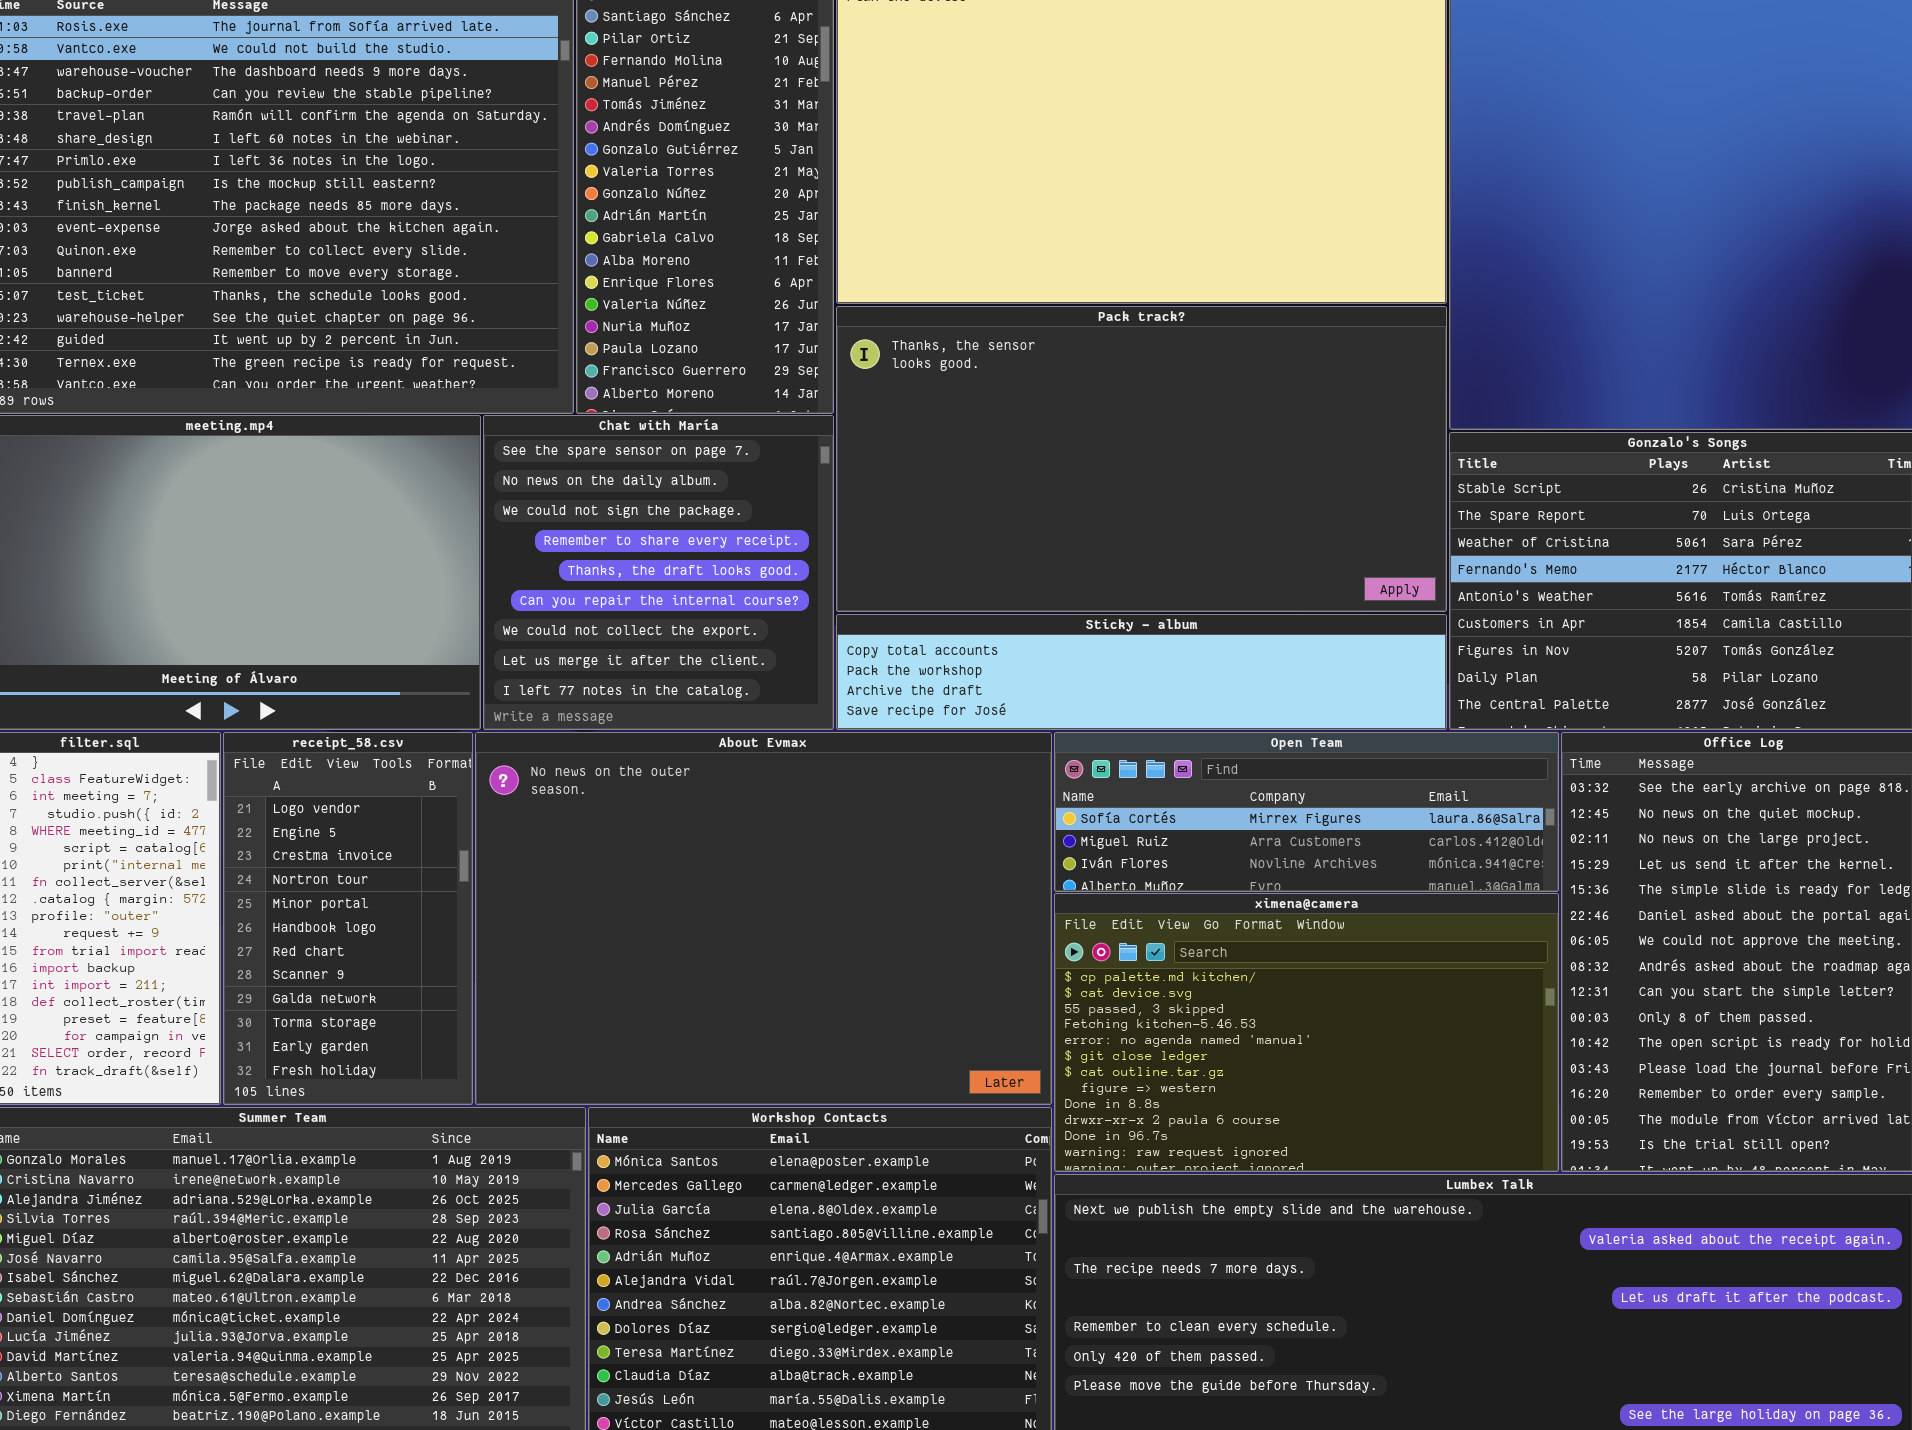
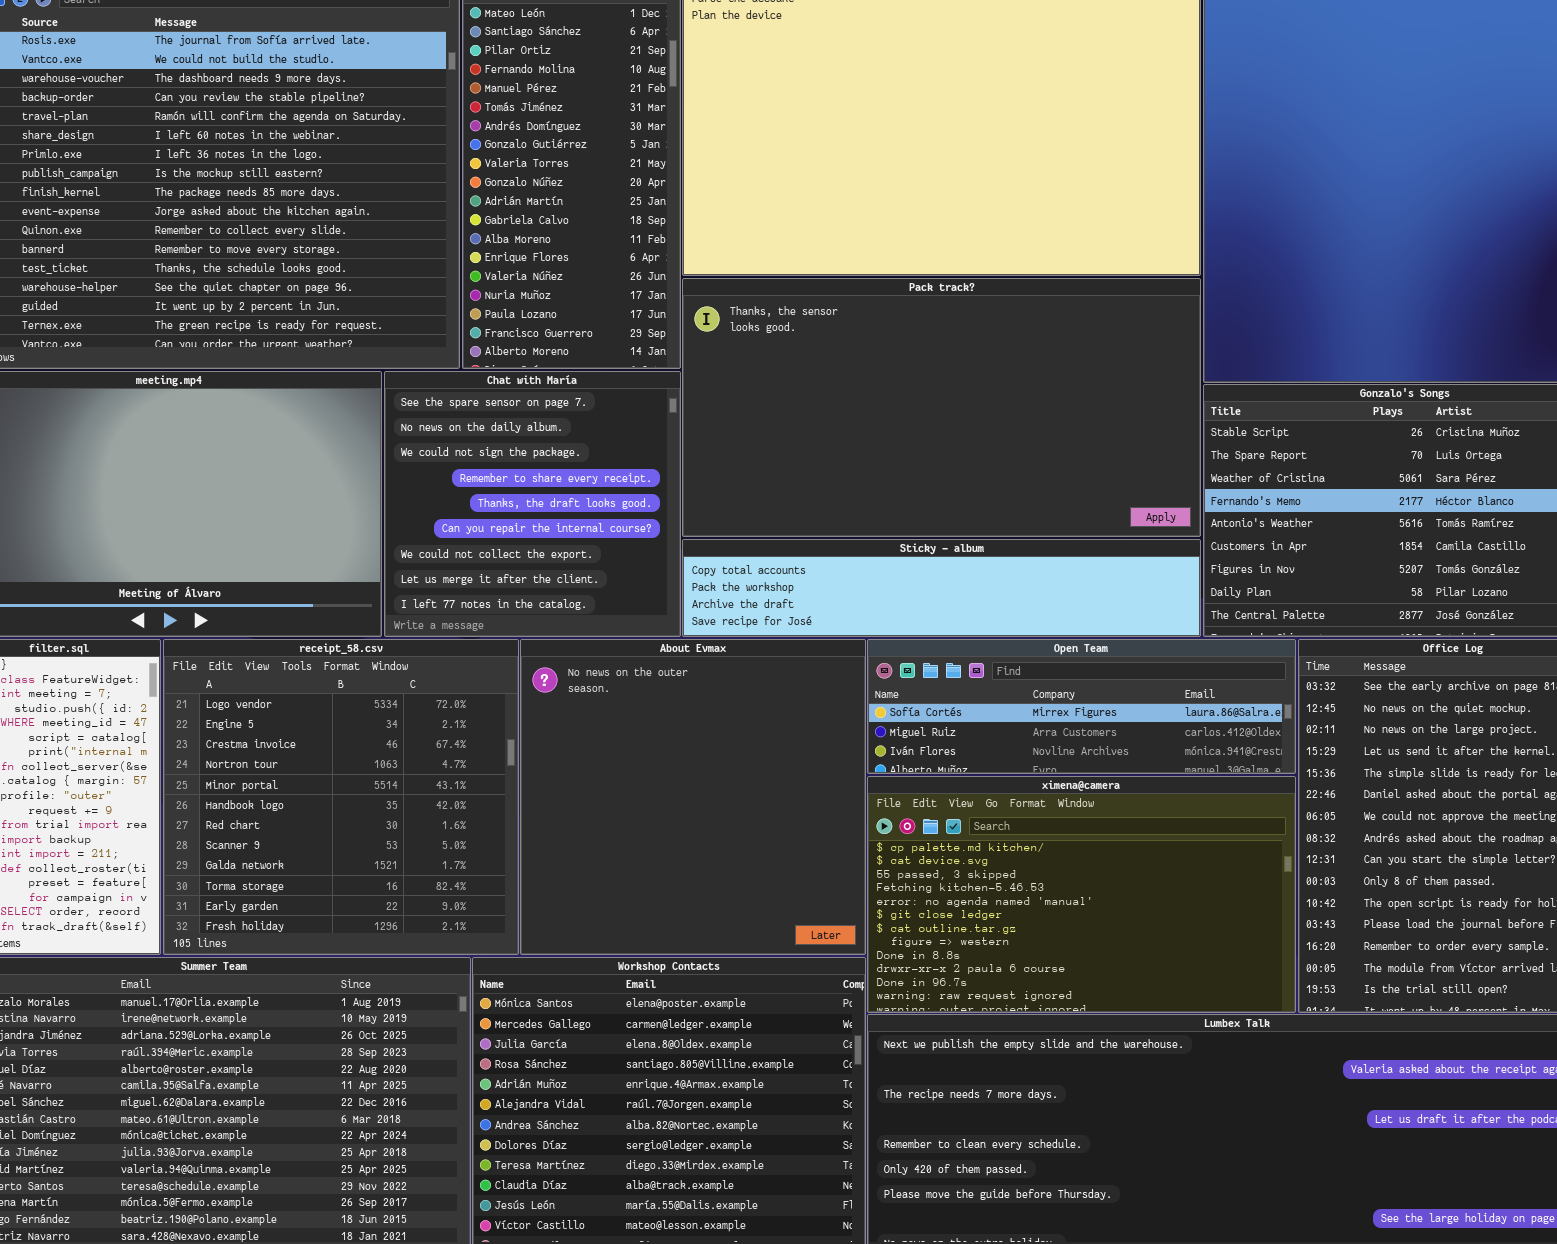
receipt_58.csv: [223,732,473,1105] -> [163,639,519,955], resized
About Evmax: [475,732,1052,1105] -> [520,639,866,955], resized

